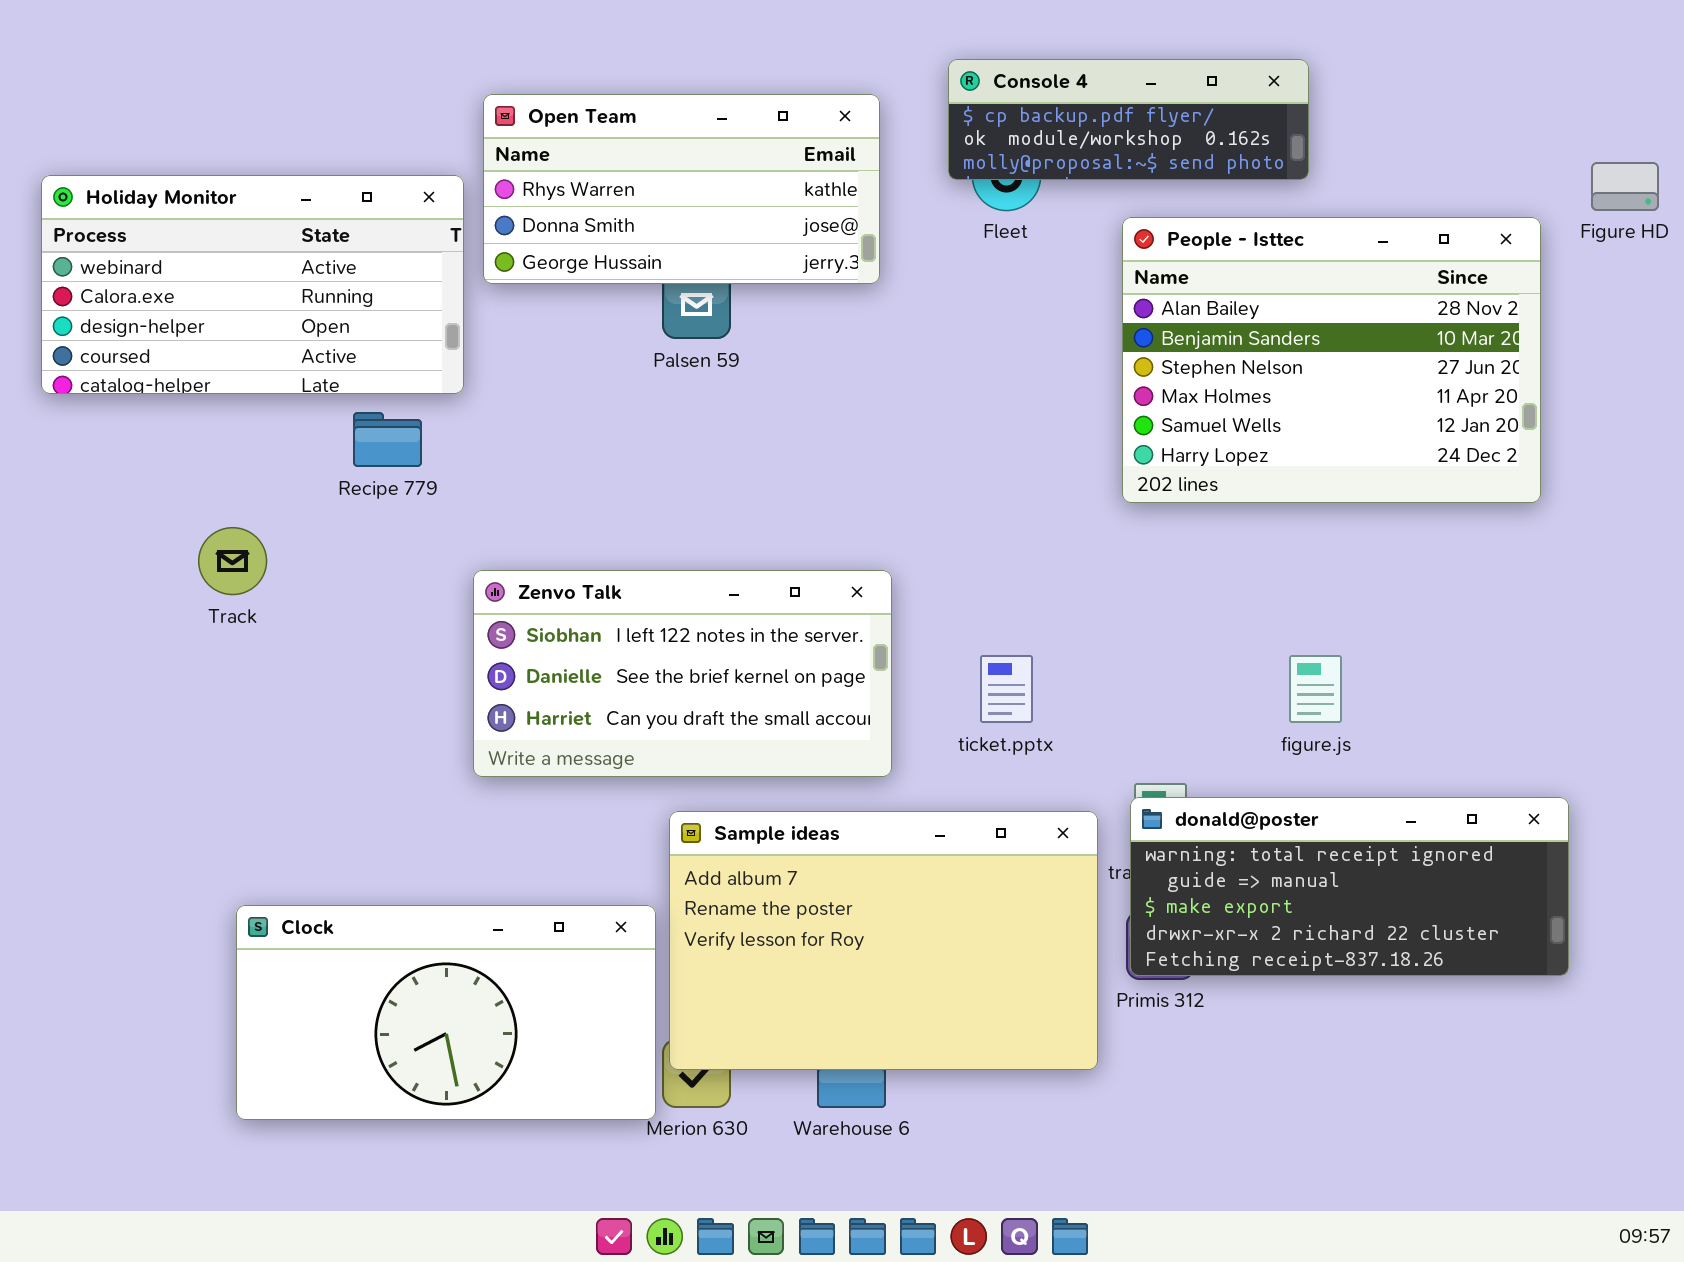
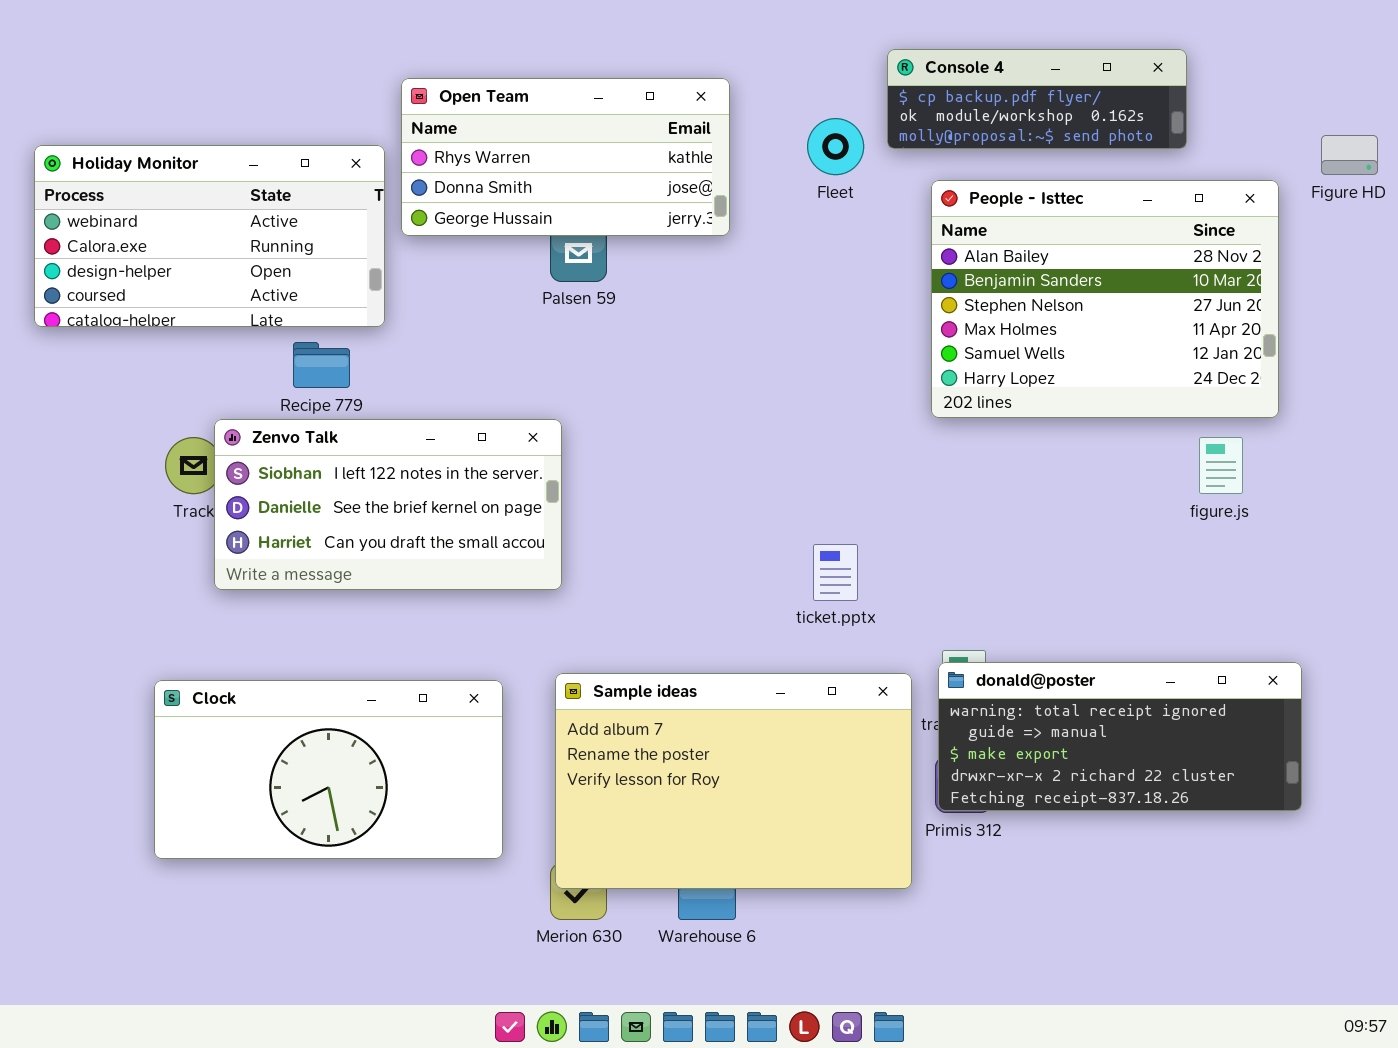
Console 4: [948,59,1309,180] -> [887,49,1187,149], moved
Zenvo Talk: [473,570,892,777] -> [214,419,562,590], moved
figure.js: [1289,655,1342,723] -> [1199,437,1243,494], moved
Clock: [236,905,656,1120] -> [154,680,503,859], moved

